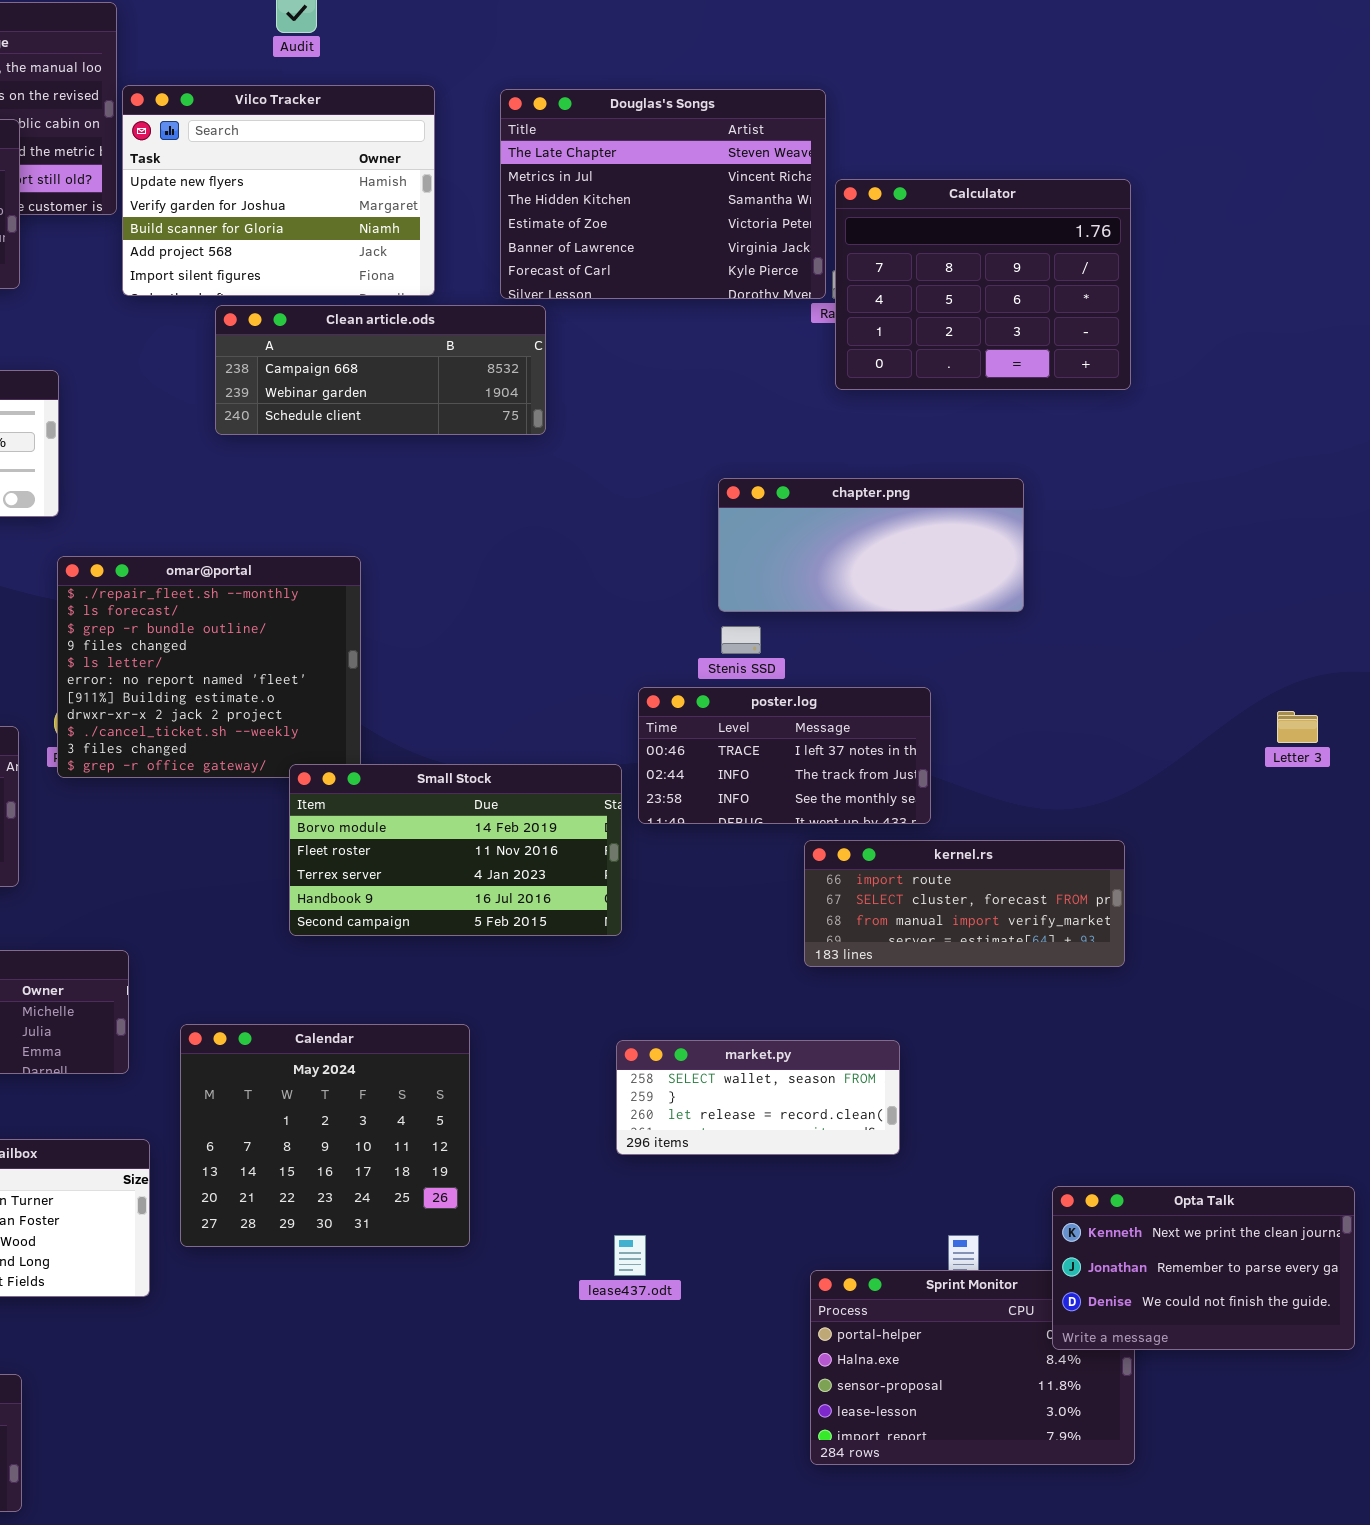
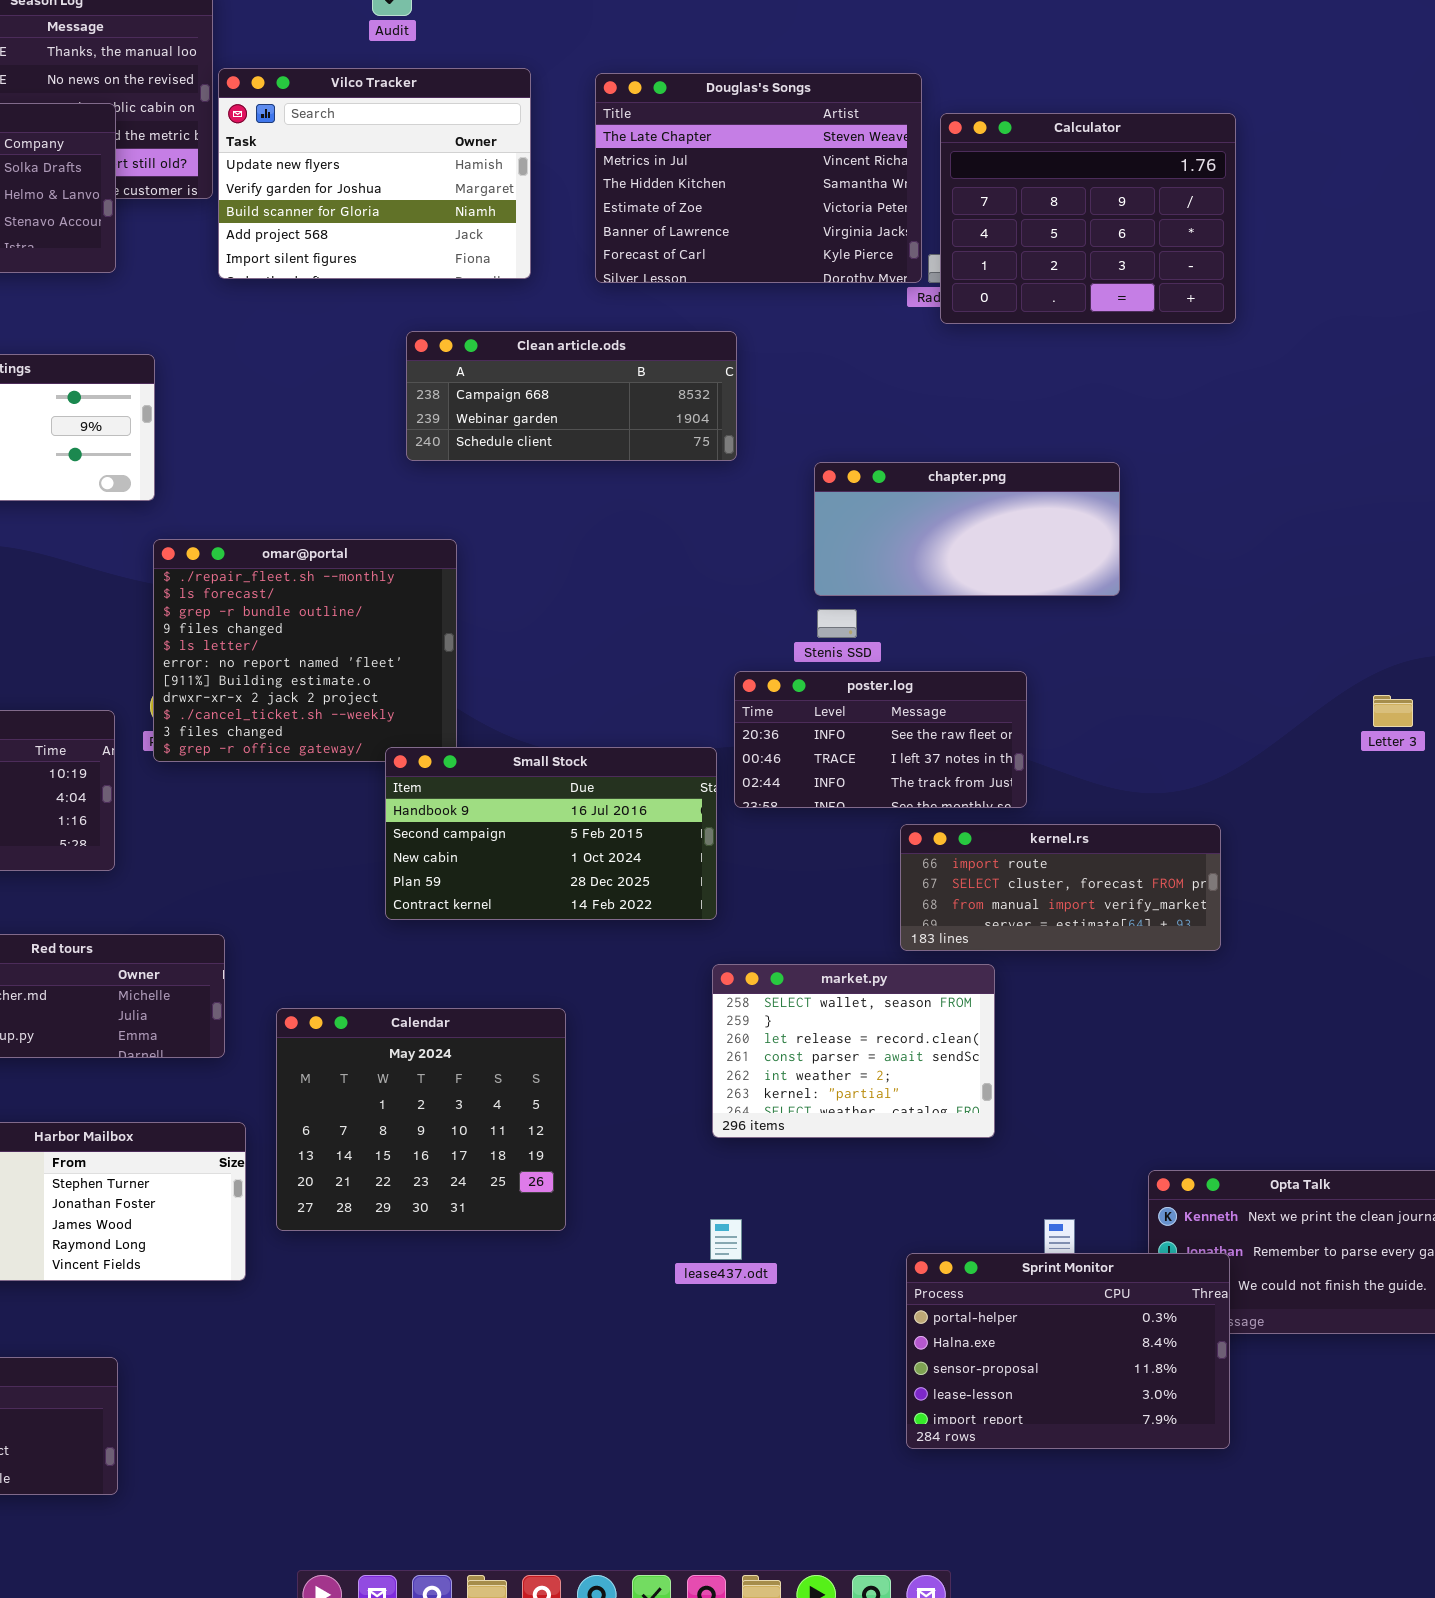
Calculator: [835,179,1131,390] -> [940,113,1236,324], moved
Clean article.ods: [215,305,546,435] -> [406,331,737,461], moved
poster.log: [638,687,931,824] -> [734,671,1027,808], scrolled up 1 row
Small Stock: [289,764,622,936] -> [385,747,717,920], scrolled down 3 rows
market.py: [616,1040,900,1155] -> [712,964,995,1138], resized
Sprint Monitor: [810,1270,1135,1465] -> [906,1253,1230,1449], raised

